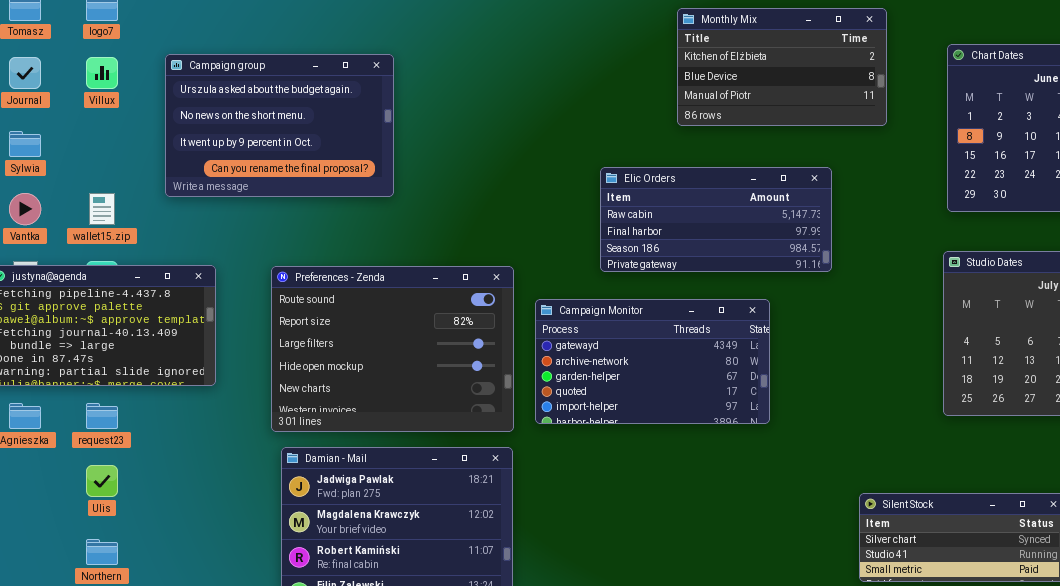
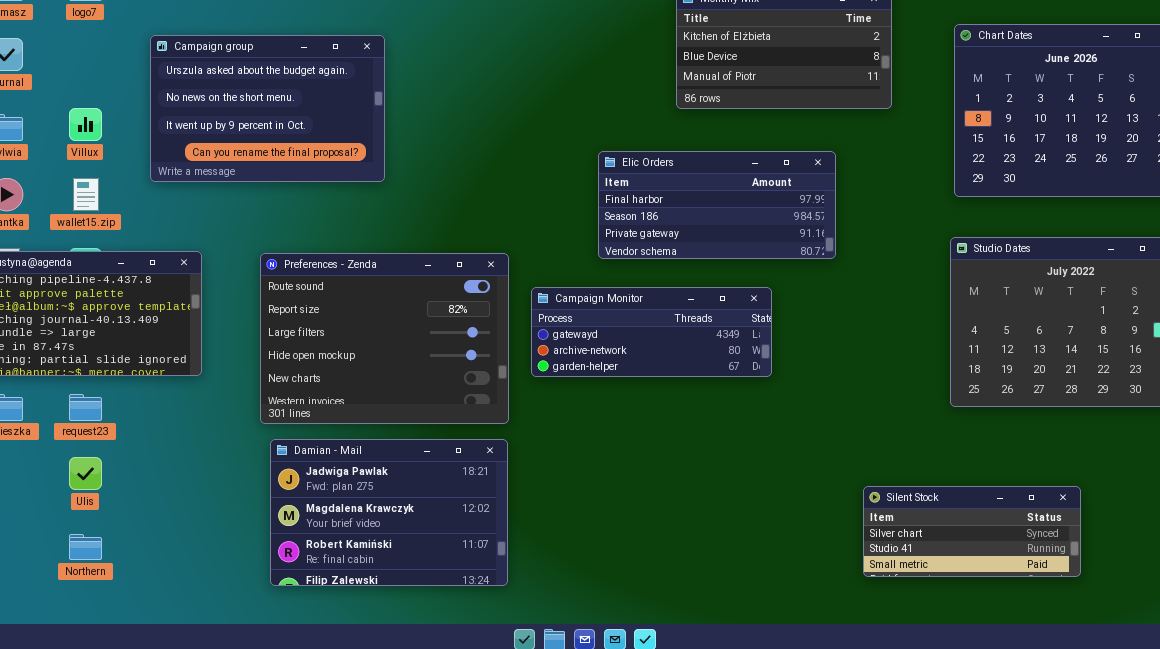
Villux: [86,57,118,89] -> [69,108,102,141], moved
Elic Orders: [600,167,832,272] -> [598,151,836,259], scrolled down 1 row
Campaign Monitor: [535,299,770,424] -> [531,287,772,377], resized

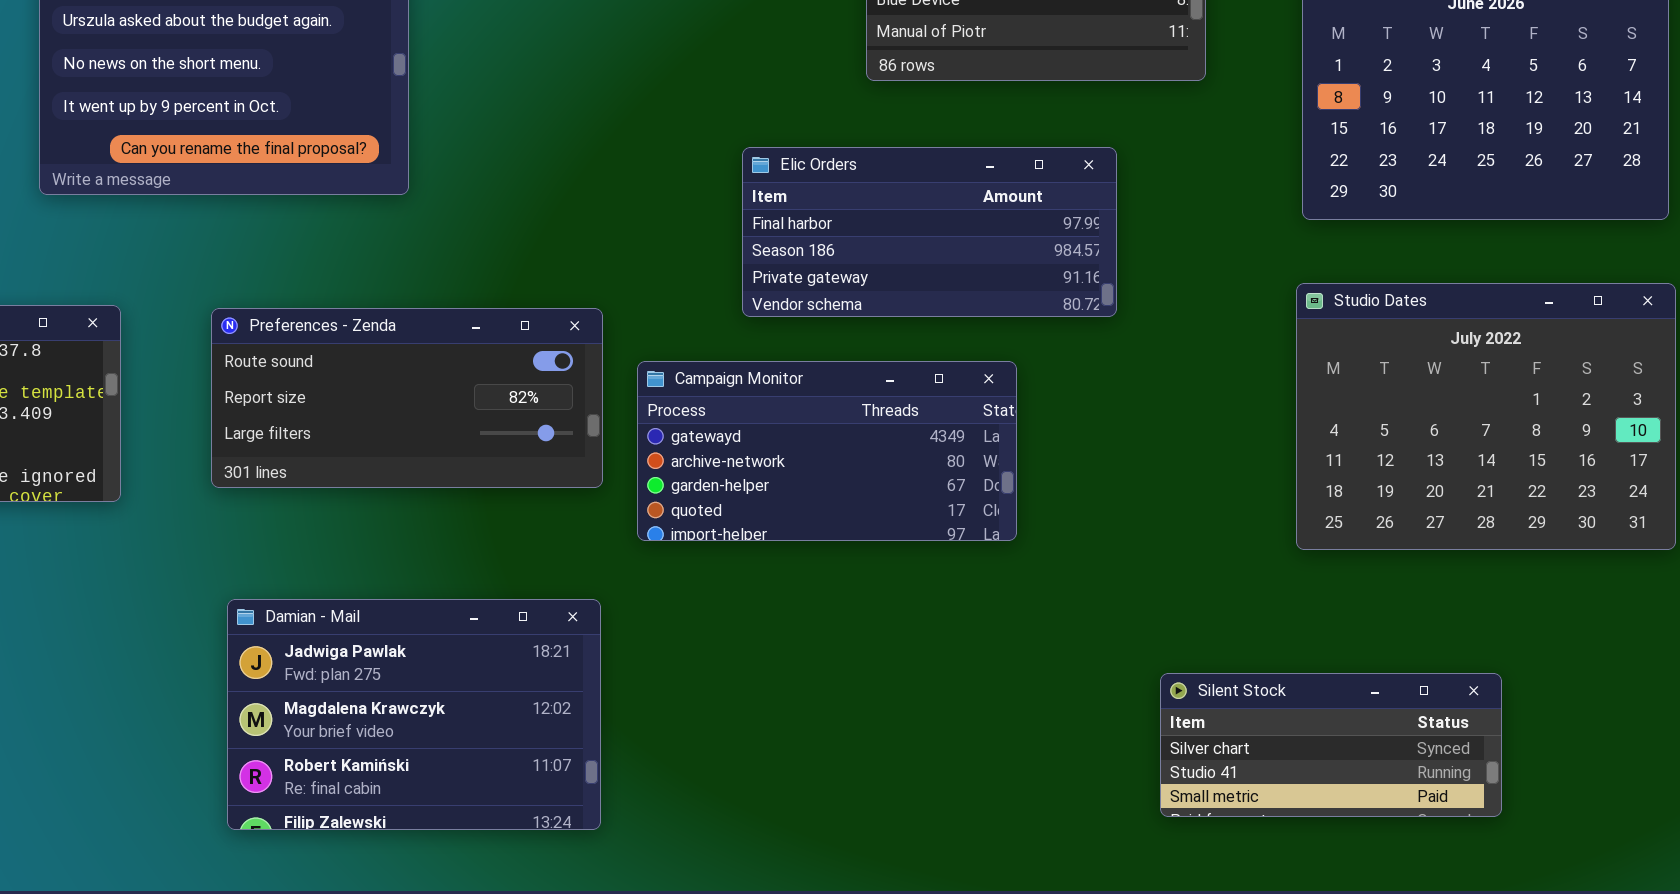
Preferences - Zenda: [260,253,509,424] -> [211,308,603,488], resized
Campaign Monitor: [531,287,772,377] -> [637,361,1017,541], resized

